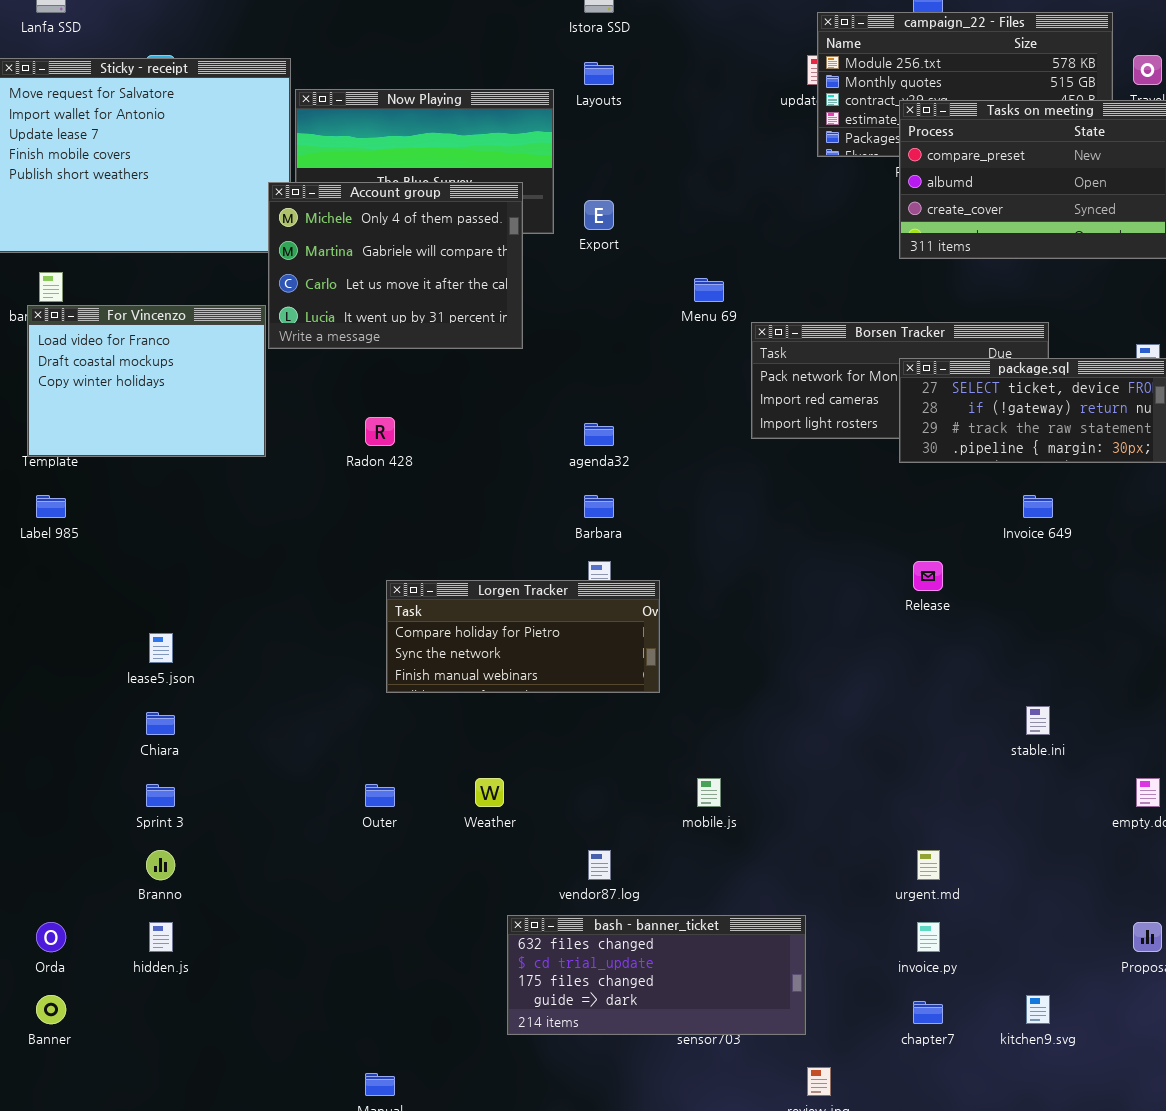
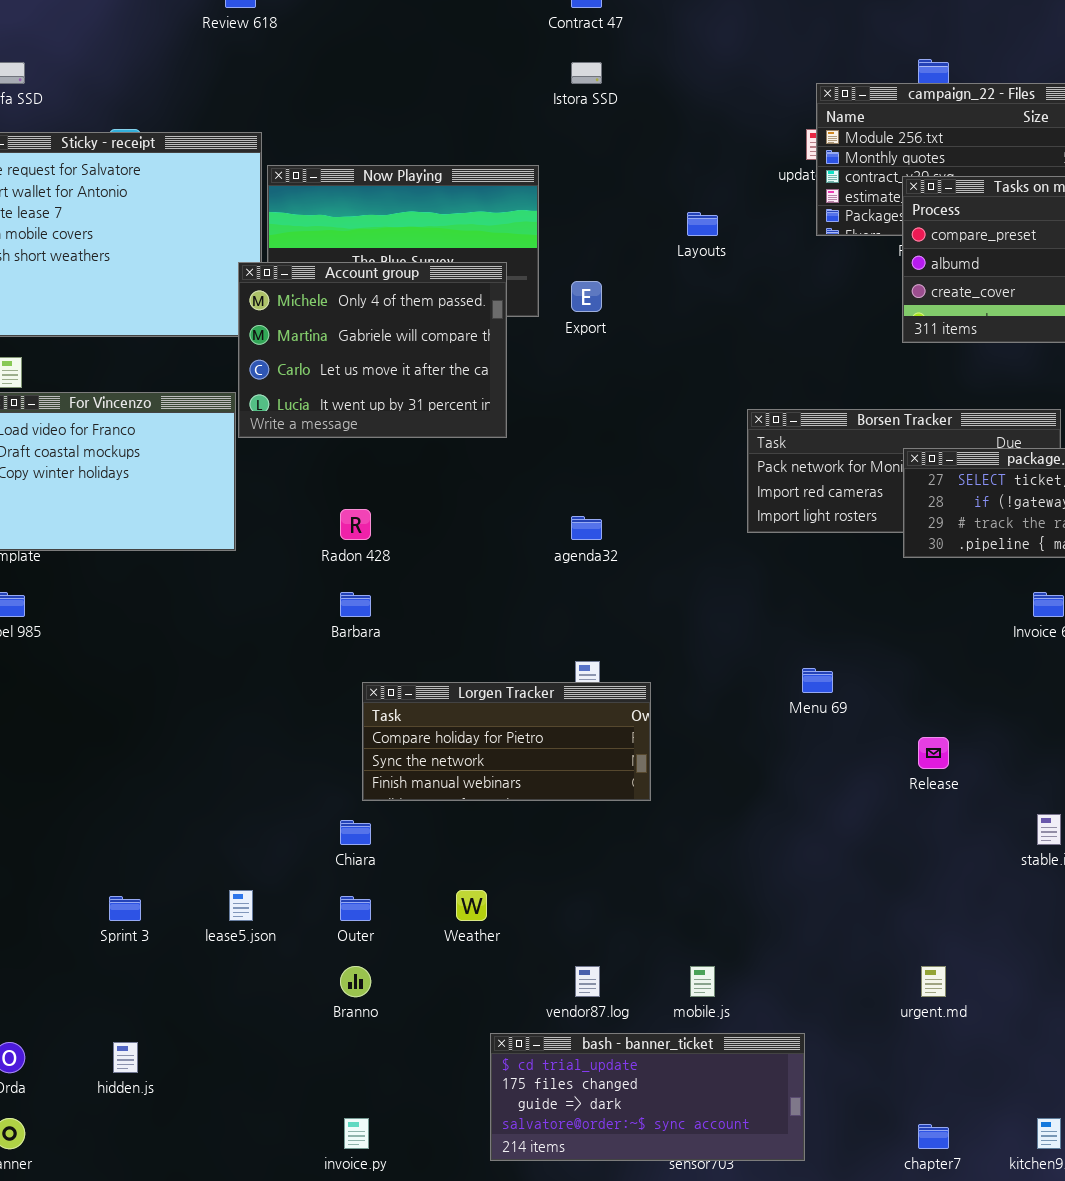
Layouts: [584,62,614,85] -> [687,212,718,236], moved
Menu 69: [694,278,724,302] -> [802,668,833,693], moved
Barbara: [584,495,614,518] -> [340,592,371,617], moved
Release: [913,561,943,591] -> [918,737,949,769], moved
lease5.json: [149,633,173,663] -> [229,890,253,921], moved
Chiara: [146,712,175,735] -> [340,820,371,845], moved
mobile.js: [697,778,721,807] -> [690,966,715,997], moved
Branno: [146,850,175,880] -> [340,966,371,997], moved
bash - banner_ticket: [507,915,806,1035] -> [490,1033,805,1161], scrolled down 1 row
invoice.py: [917,922,940,952] -> [344,1118,369,1149], moved

